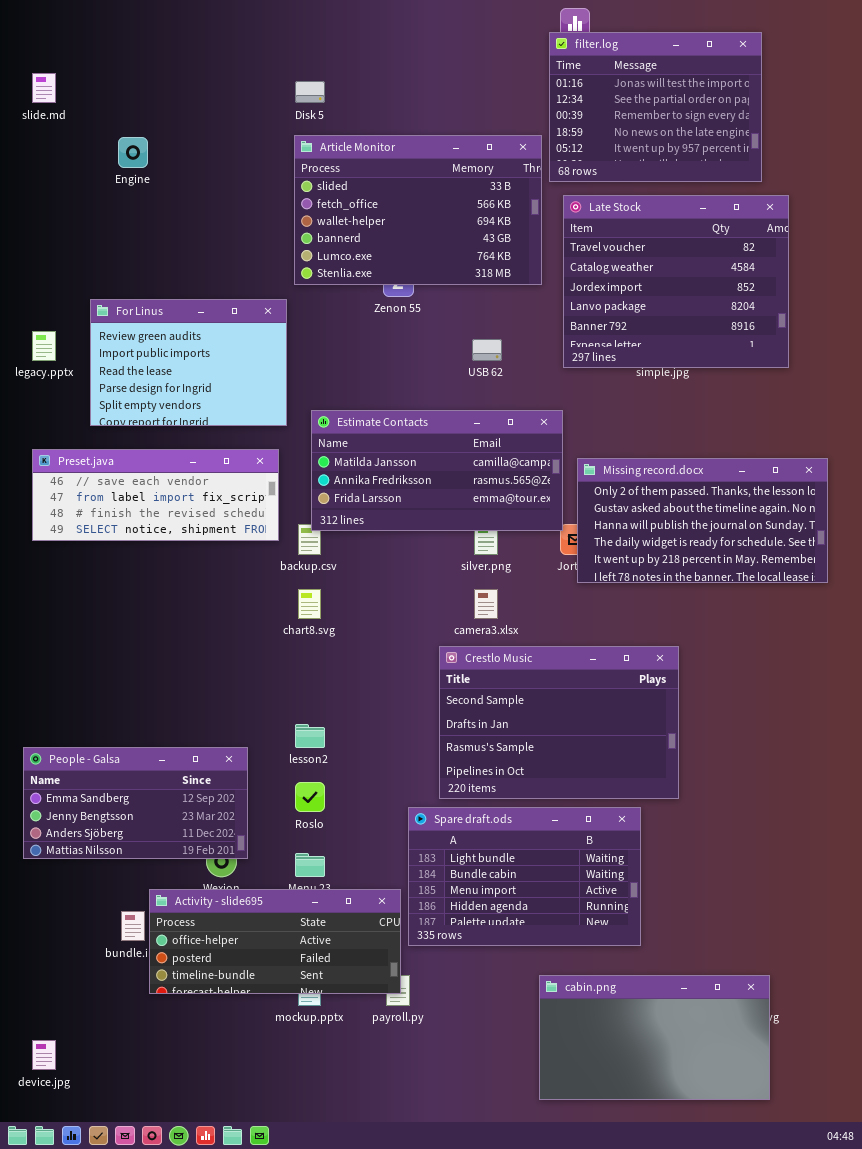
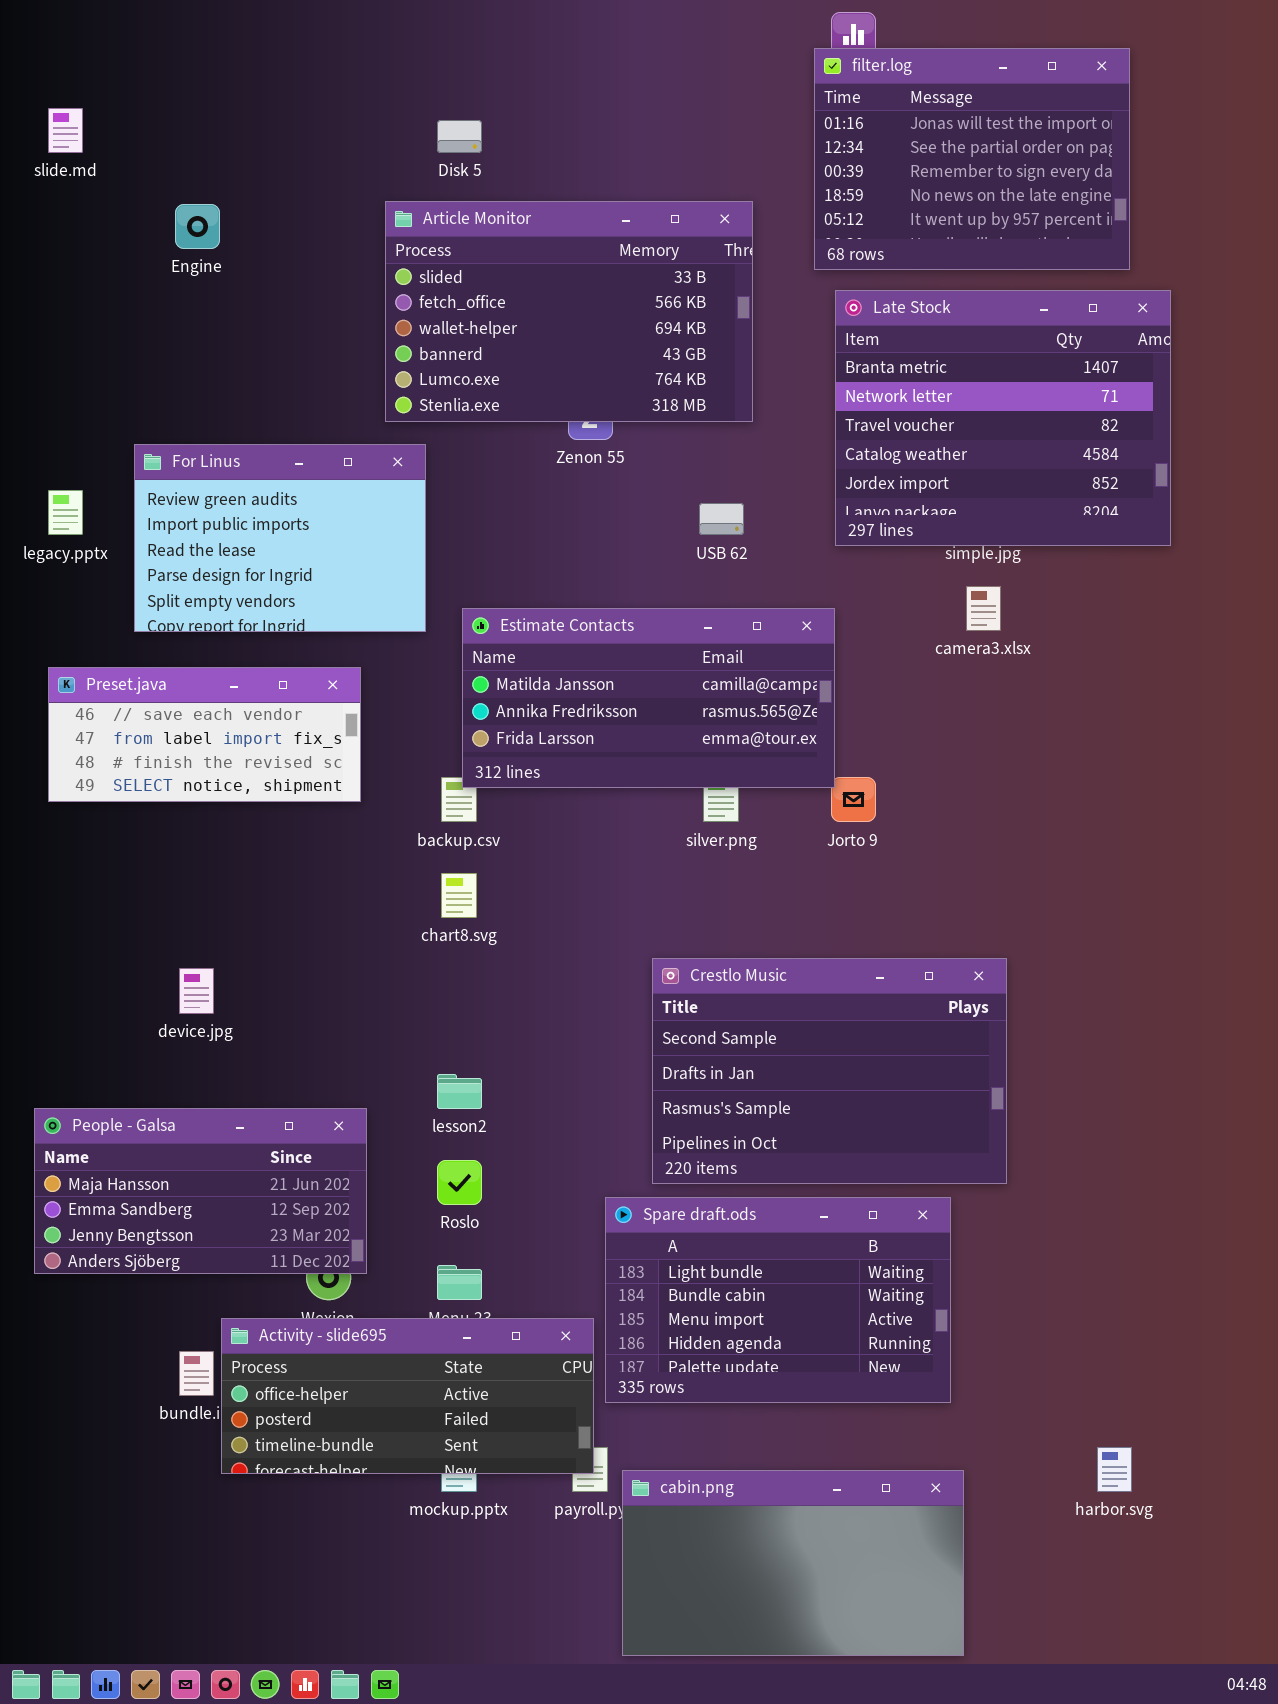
Article Monitor: [294,135,542,285] -> [385,201,753,422], moved
Late Stock: [563,195,789,368] -> [835,290,1171,546], scrolled up 2 rows
Preset.java: [32,449,279,541] -> [48,667,361,802], resized
Missing record.docx: [577,458,828,583] -> none, closed
camera3.xlsx: [474,589,498,619] -> [966,586,1001,631], moved
People - Galsa: [23,747,248,859] -> [34,1108,367,1274], scrolled up 1 row
cabin.png: [539,975,770,1100] -> [622,1470,964,1656], moved
device.jpg: [32,1040,56,1070] -> [179,968,214,1014], moved

